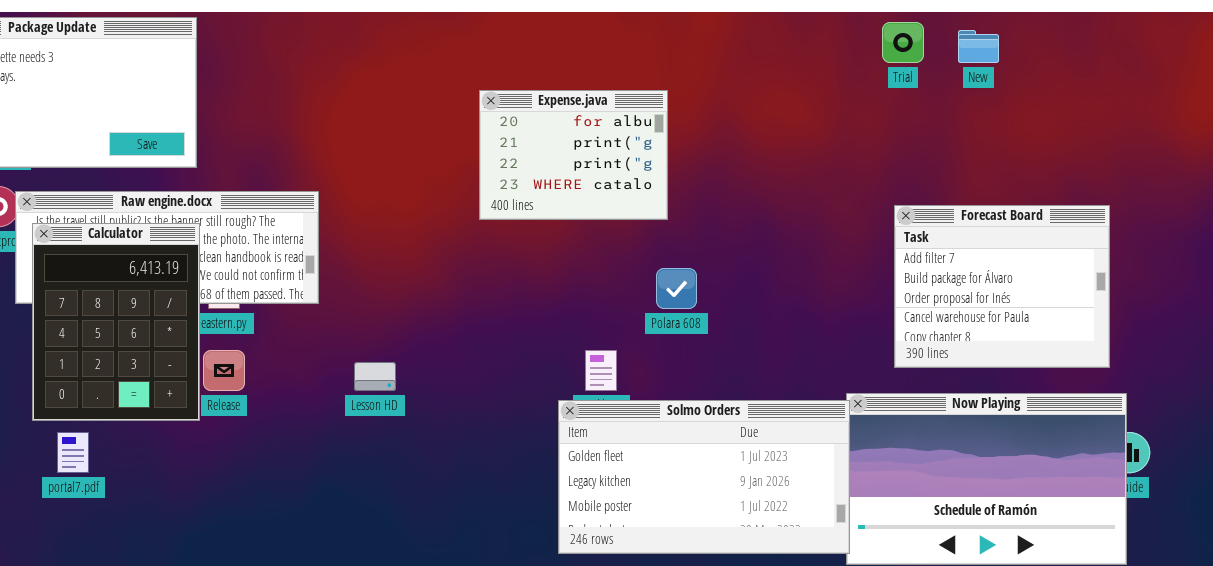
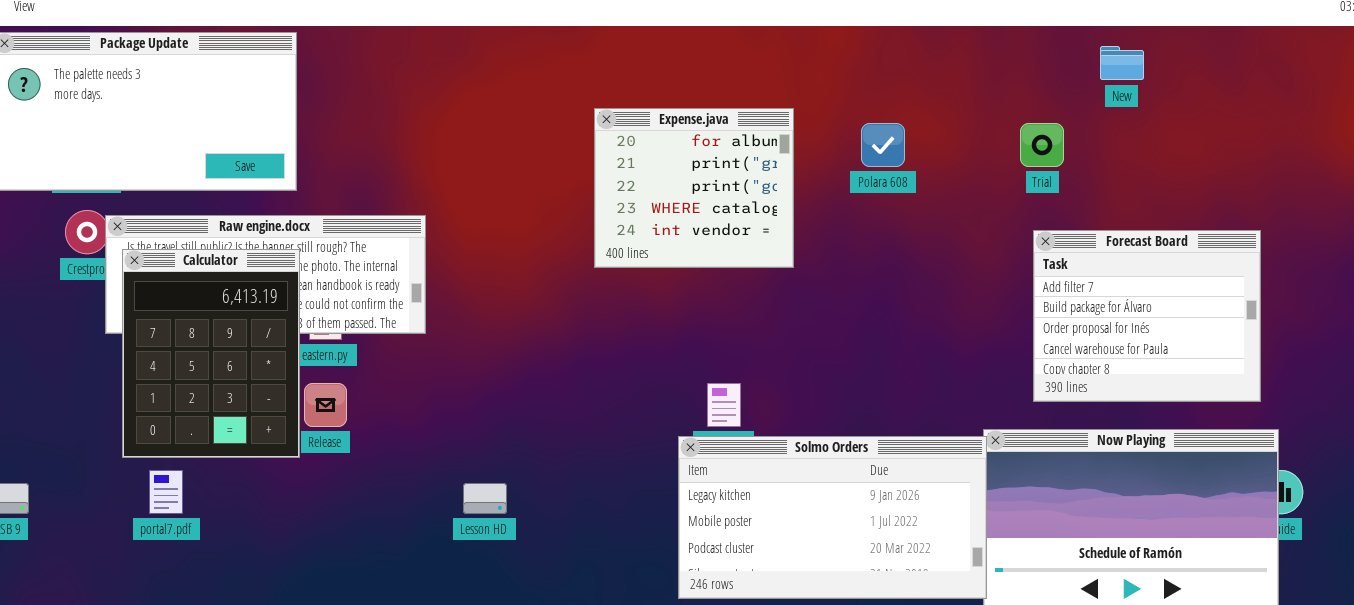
Trial: [882,22,924,63] -> [1020,123,1064,167], moved
Expense.java: [479,90,668,220] -> [594,108,794,268], resized
Polara 608: [656,268,697,309] -> [861,123,905,167], moved
Lesson HD: [354,362,396,391] -> [463,483,507,514], moved
Solmo Orders: [558,400,850,554] -> [678,436,987,599], scrolled down 1 row

